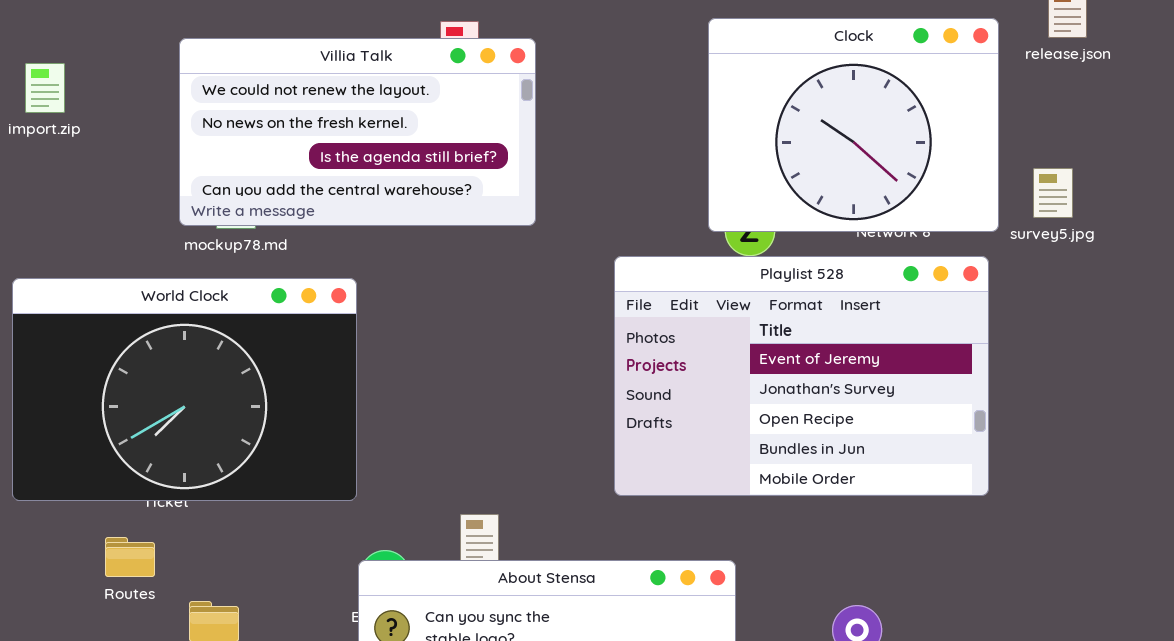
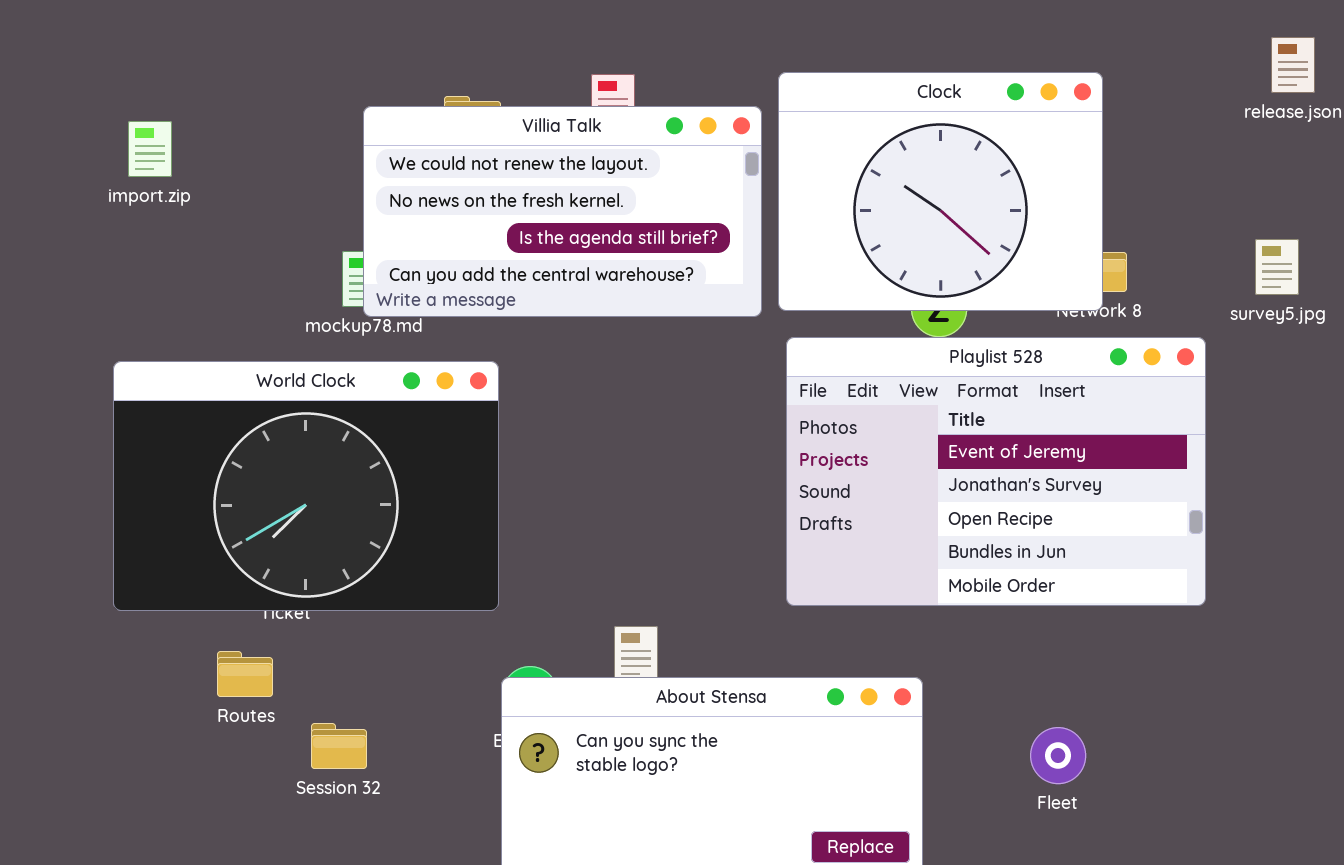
Clock: [708,18,999,232] -> [778,72,1103,311], moved
Villia Talk: [179,38,536,226] -> [363,106,762,317], moved

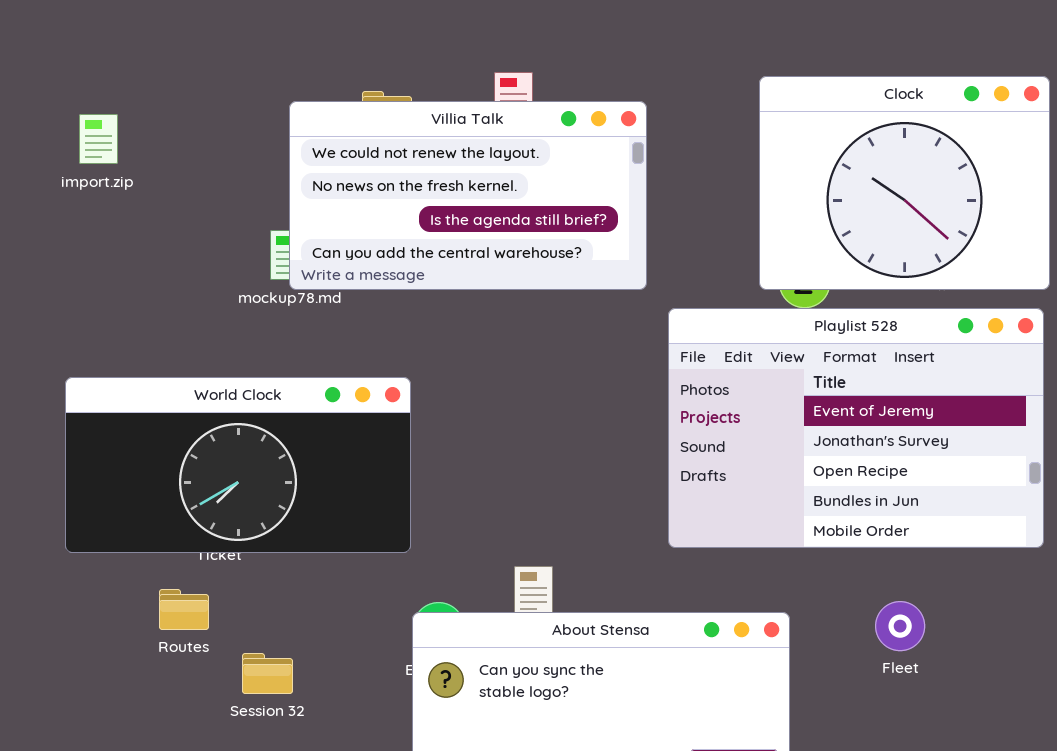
Clock: [778,72,1103,311] -> [759,76,1050,290], moved
World Clock: [113,361,499,611] -> [65,377,411,553], resized
Fleet: [1030,727,1086,784] -> [875,601,925,651], moved

